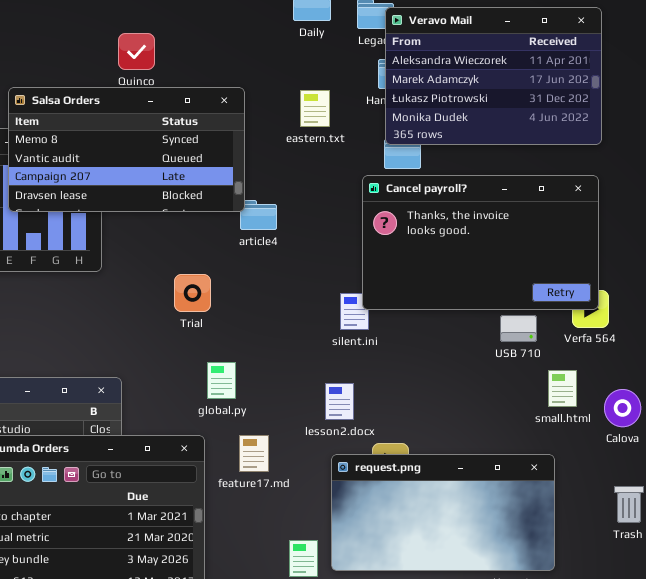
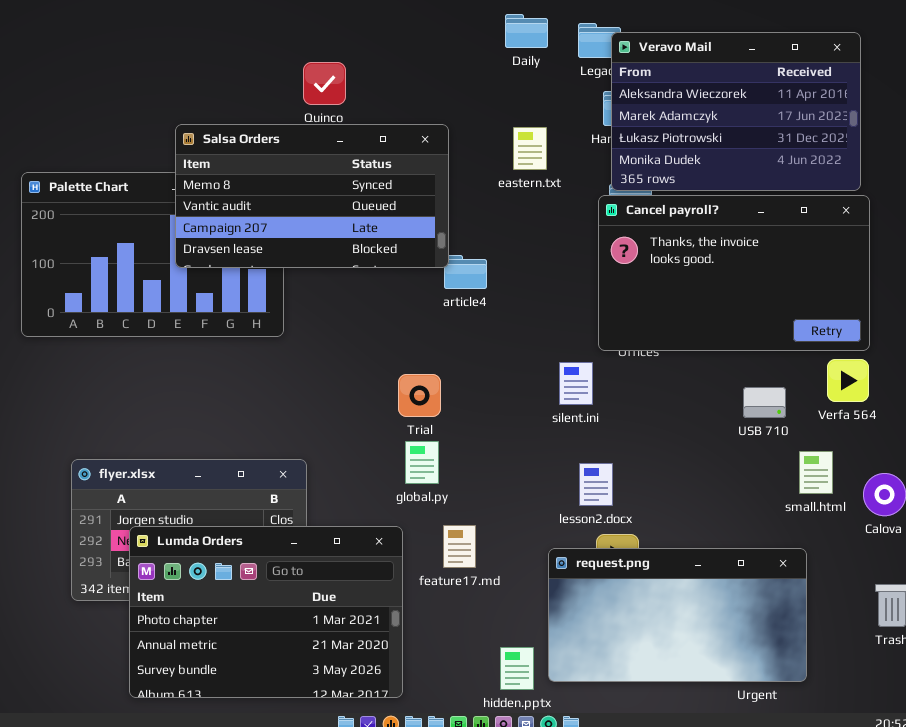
Cancel payroll?: [362,175,599,310] -> [598,195,870,351], moved
Trial: [174,274,211,312] -> [398,374,441,417], moved
lesson2.docx: [325,383,354,420] -> [579,463,613,506], moved

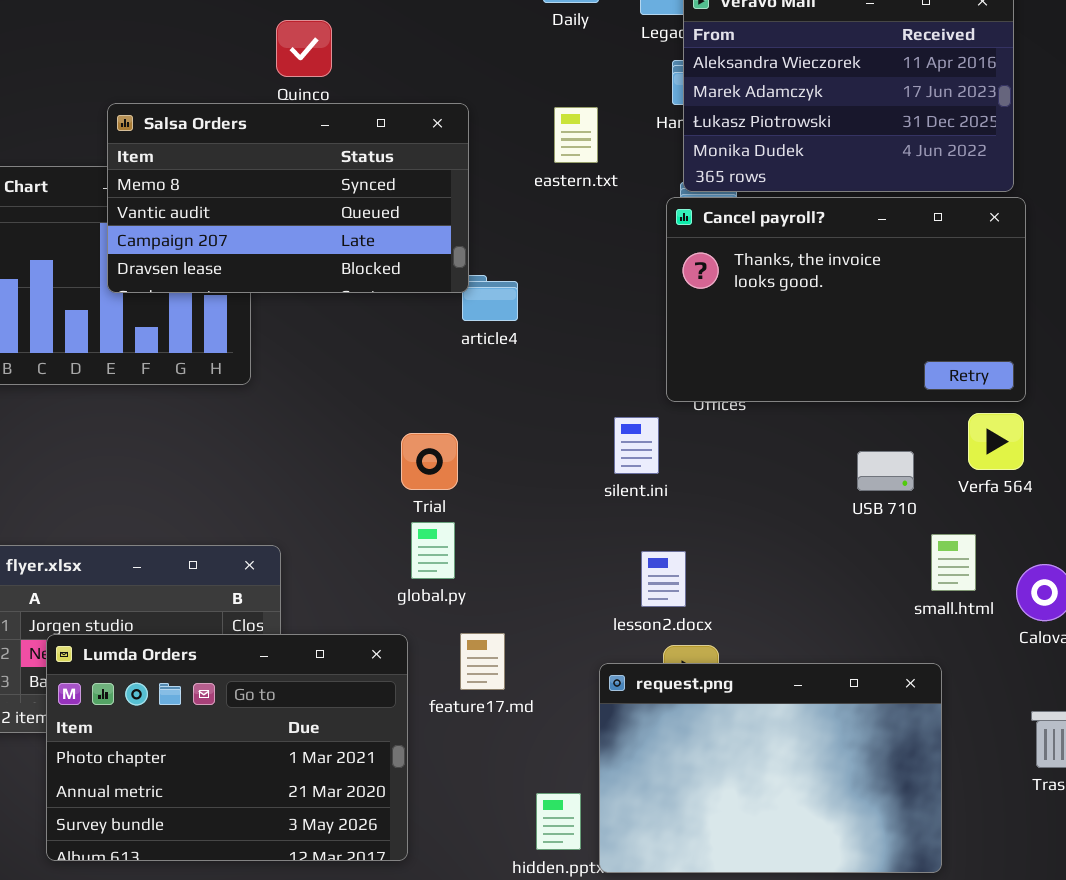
request.png: [548,548,807,682] -> [599,663,942,873], resized

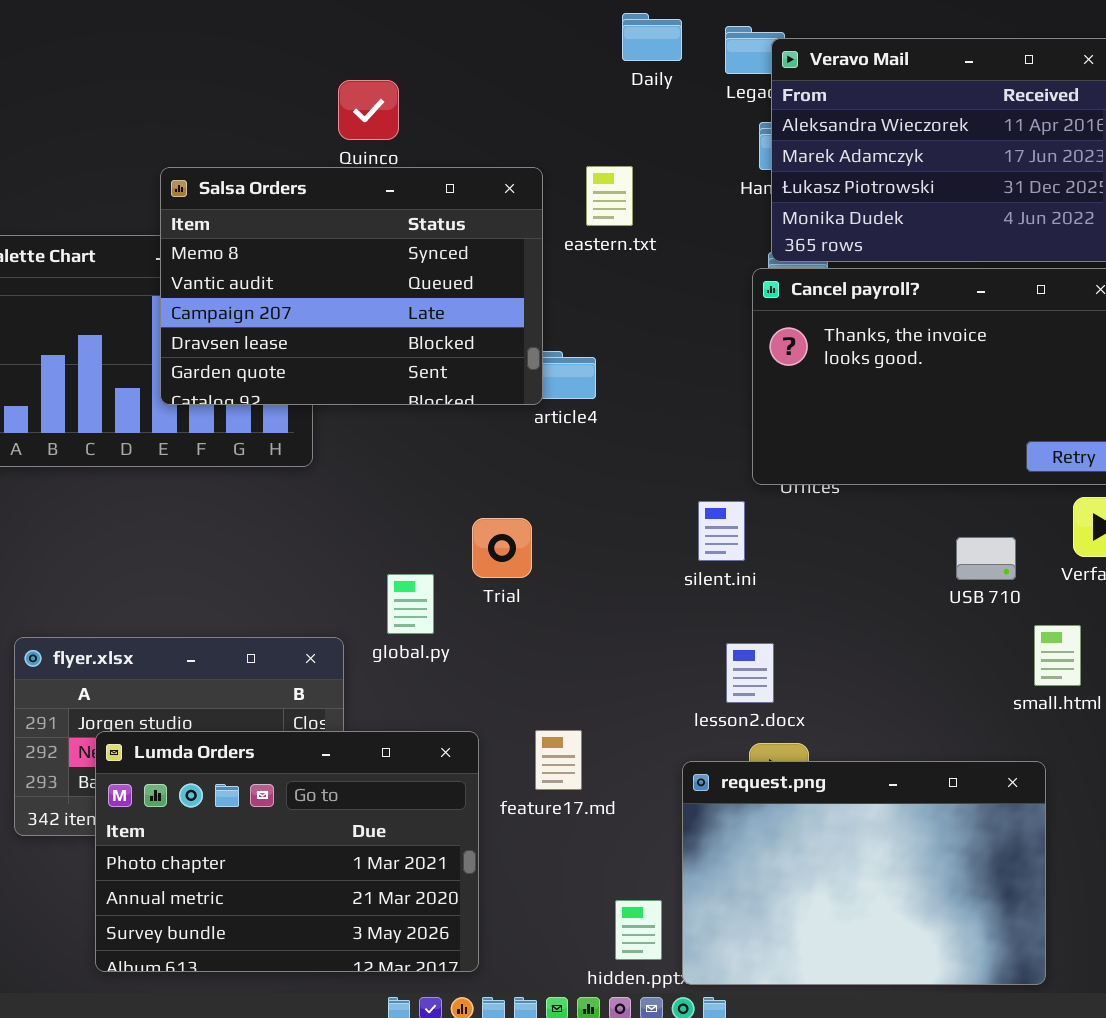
Salsa Orders: [107,103,469,293] -> [160,167,543,405], resized
eastern.txt: [554,107,598,163] -> [586,166,633,226], moved
global.py: [411,522,455,579] -> [387,574,434,634], moved

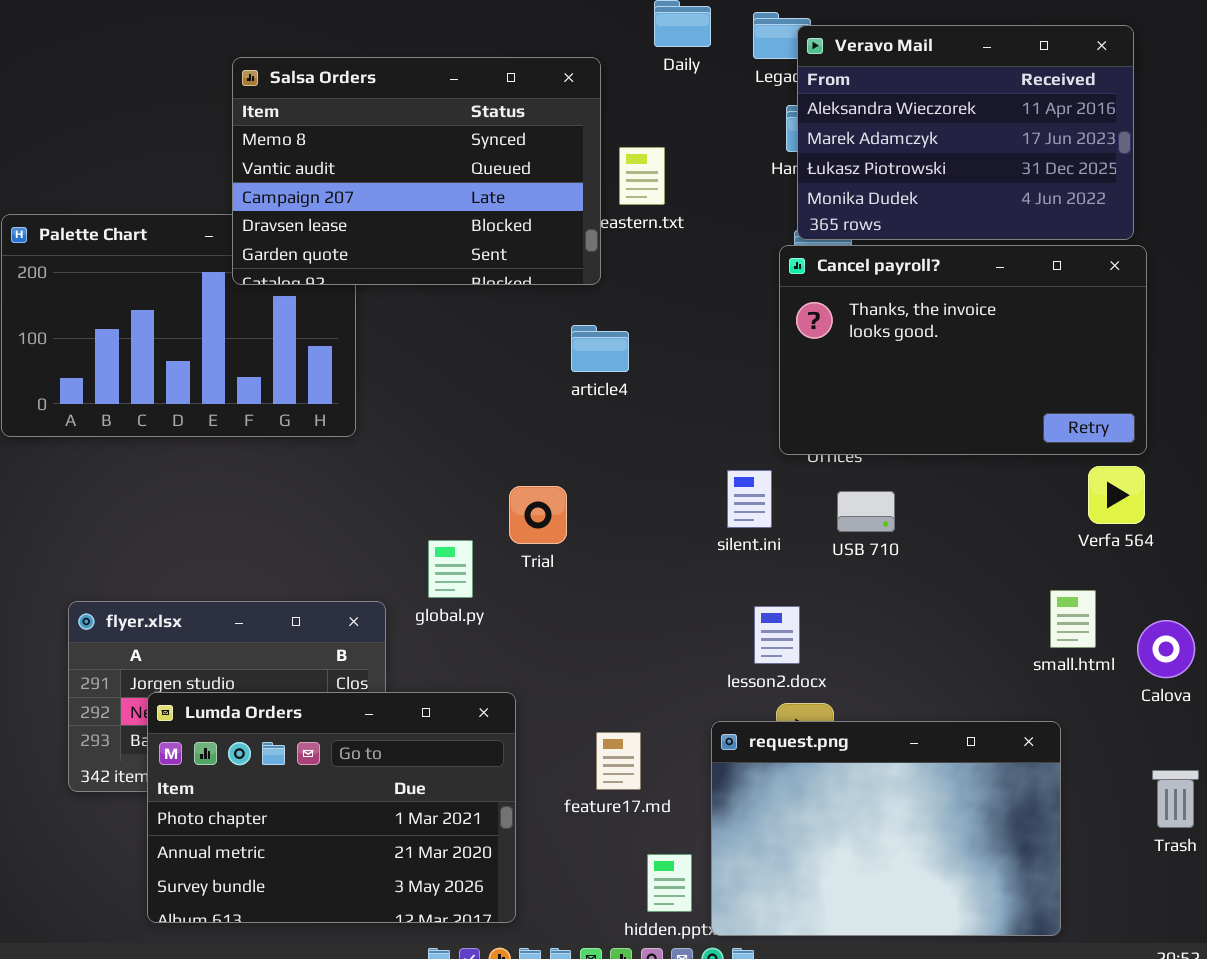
Salsa Orders: [160,167,543,405] -> [232,57,601,285], moved
USB 710: [956,537,1016,580] -> [837,491,895,532], moved
feature17.md: [535,730,582,790] -> [596,732,641,790], moved

